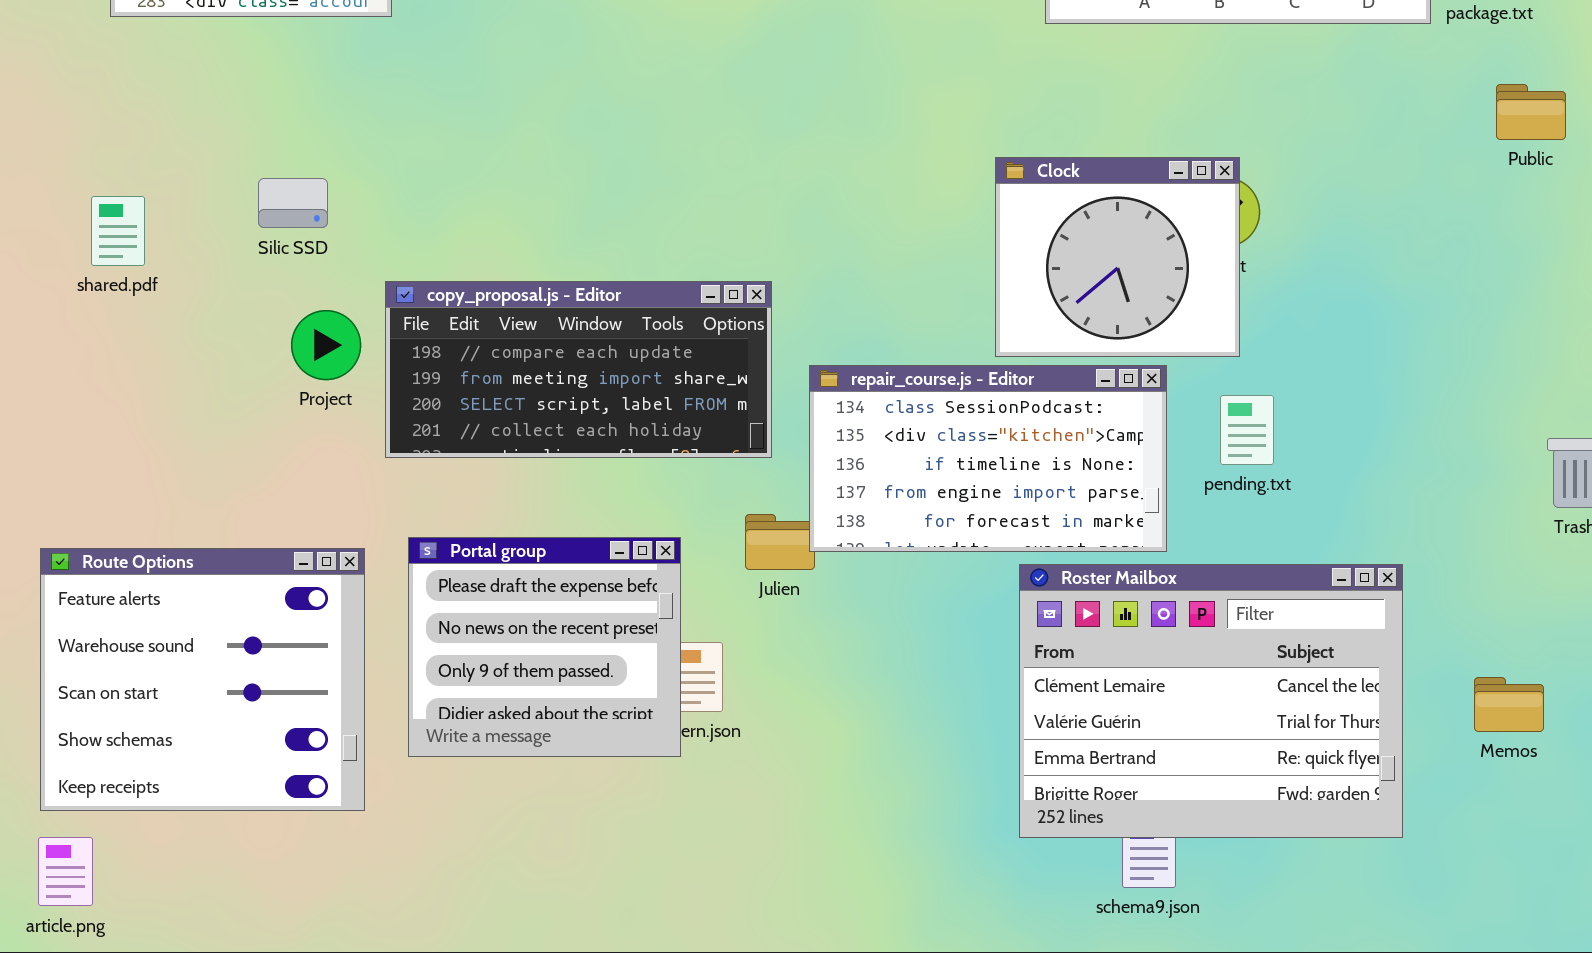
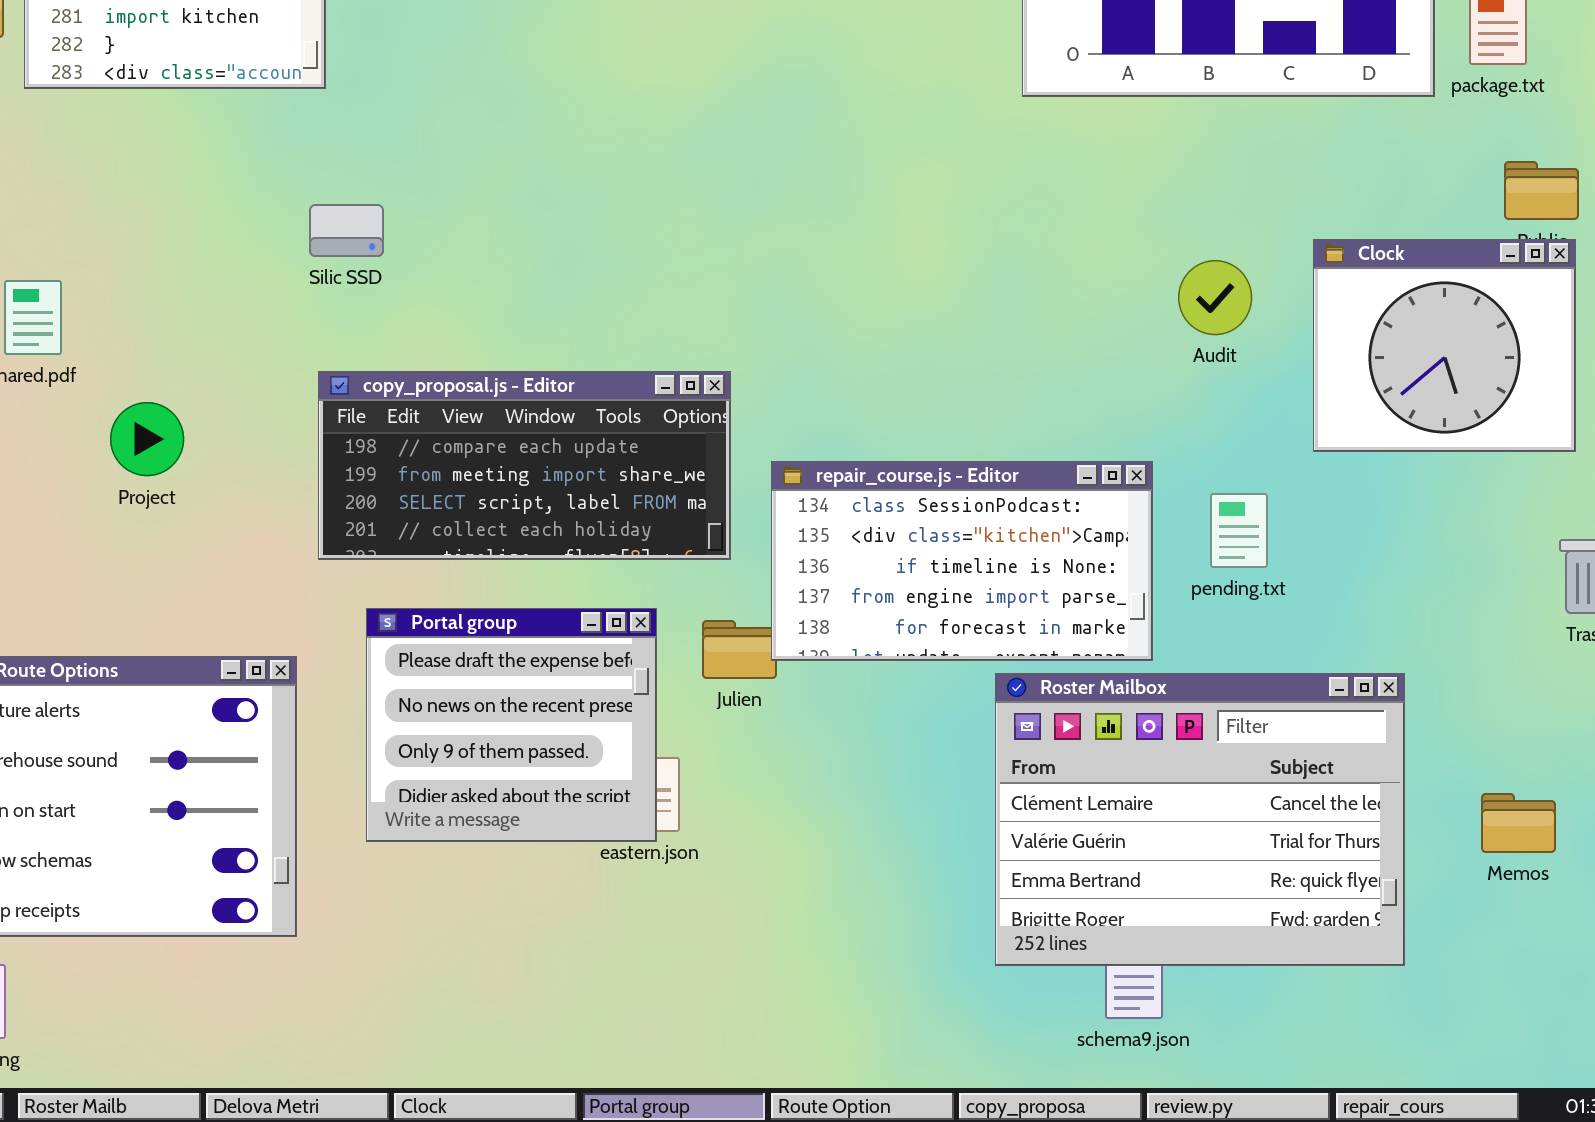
Clock: [995,157,1240,357] -> [1313,239,1576,452], moved
Silic SSD: [258,178,328,228] -> [309,204,384,257], moved
Project: [291,310,361,380] -> [110,402,184,476], moved
Portal group: [408,537,681,757] -> [366,608,657,842], moved

